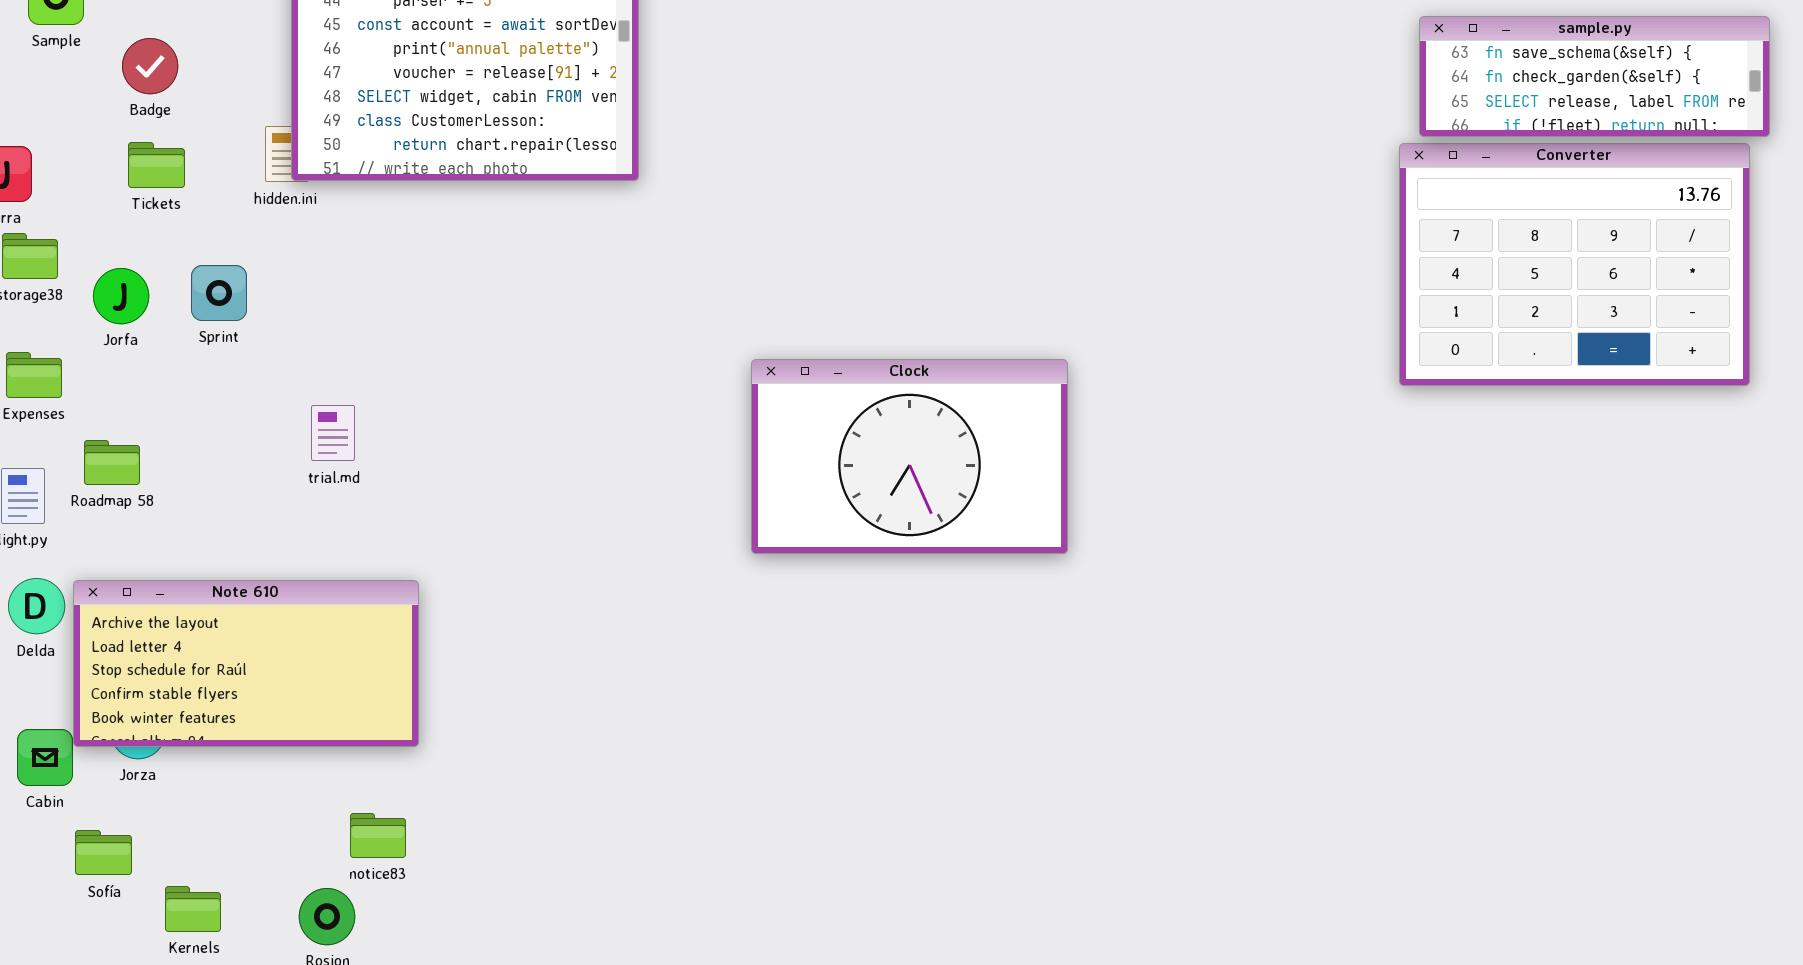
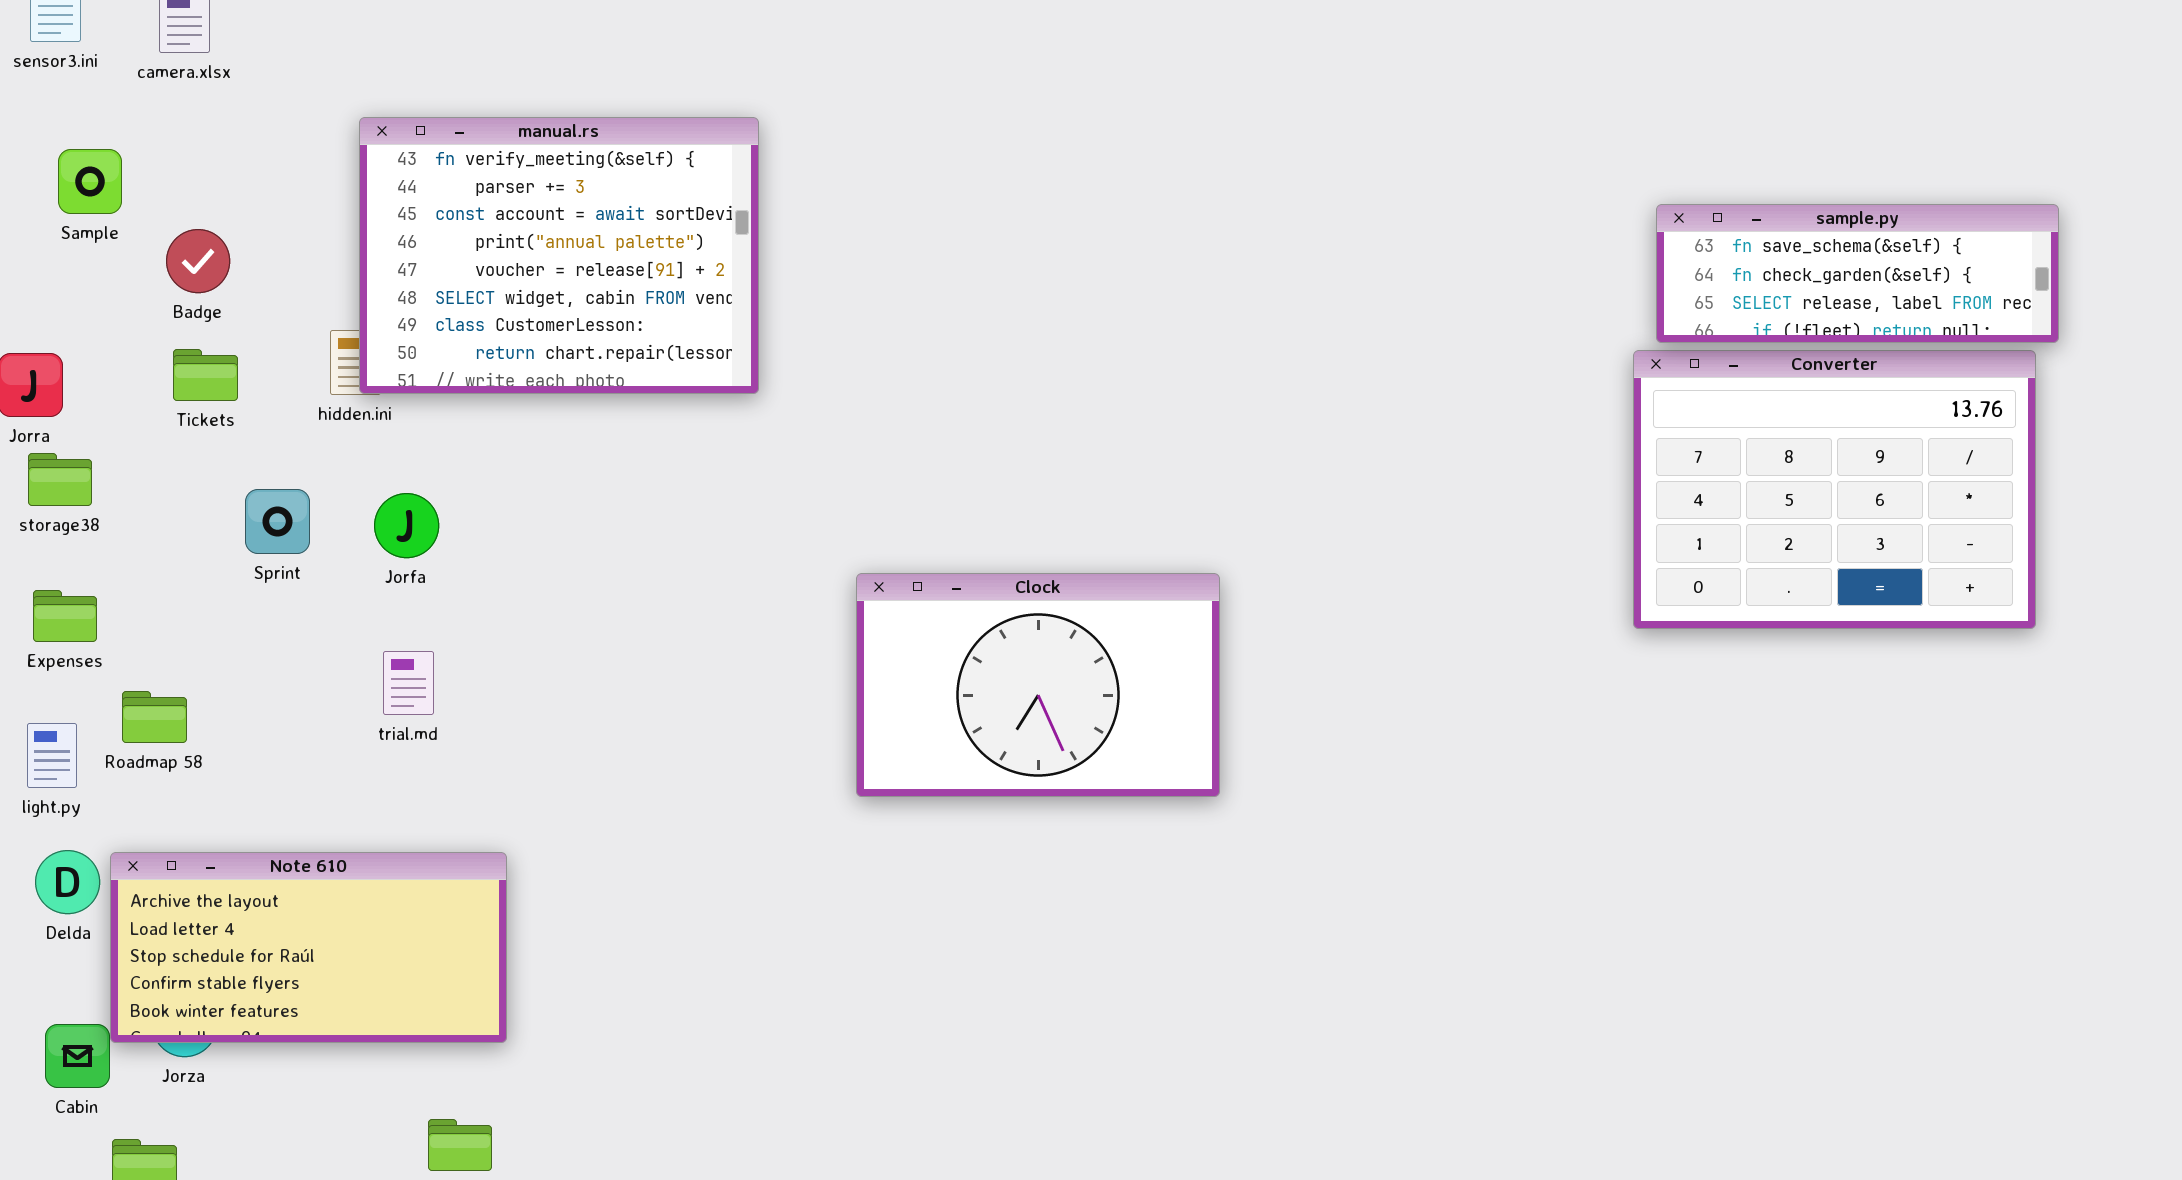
Jorfa: [93,268,149,324] -> [374,493,439,558], moved
Clock: [751,359,1068,554] -> [856,573,1220,797], moved

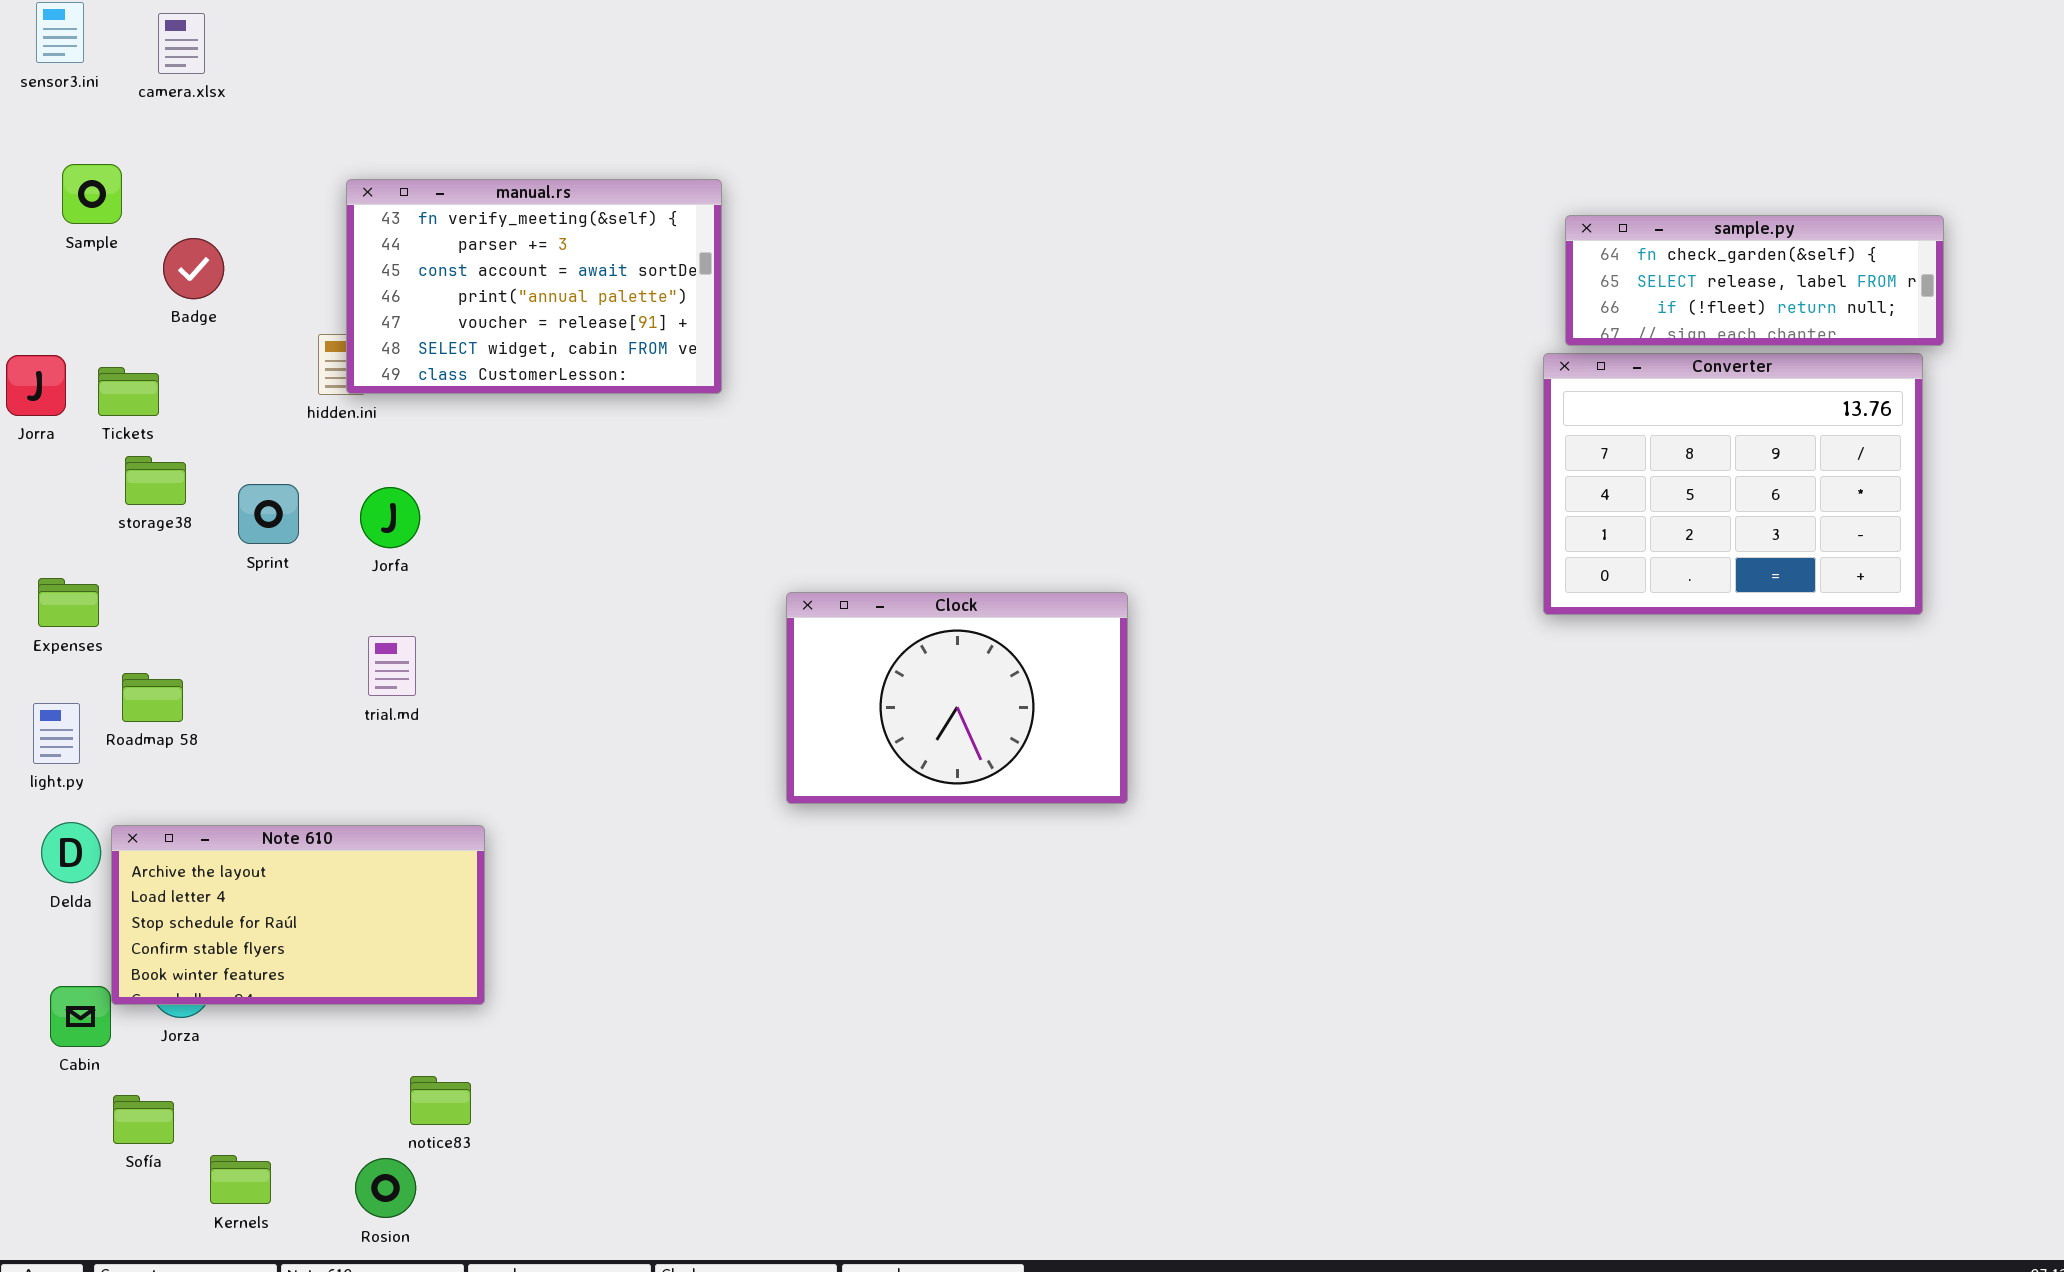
manual.rs: [359,117,759,394] -> [346,179,722,394], resized
sample.py: [1656,204,2059,343] -> [1565,215,1944,346], scrolled down 1 row
Tickets: [173,349,238,401] -> [98,367,159,416], moved
storage38: [28,453,92,506] -> [125,456,186,505], moved
Clock: [856,573,1220,797] -> [786,592,1128,804], moved

